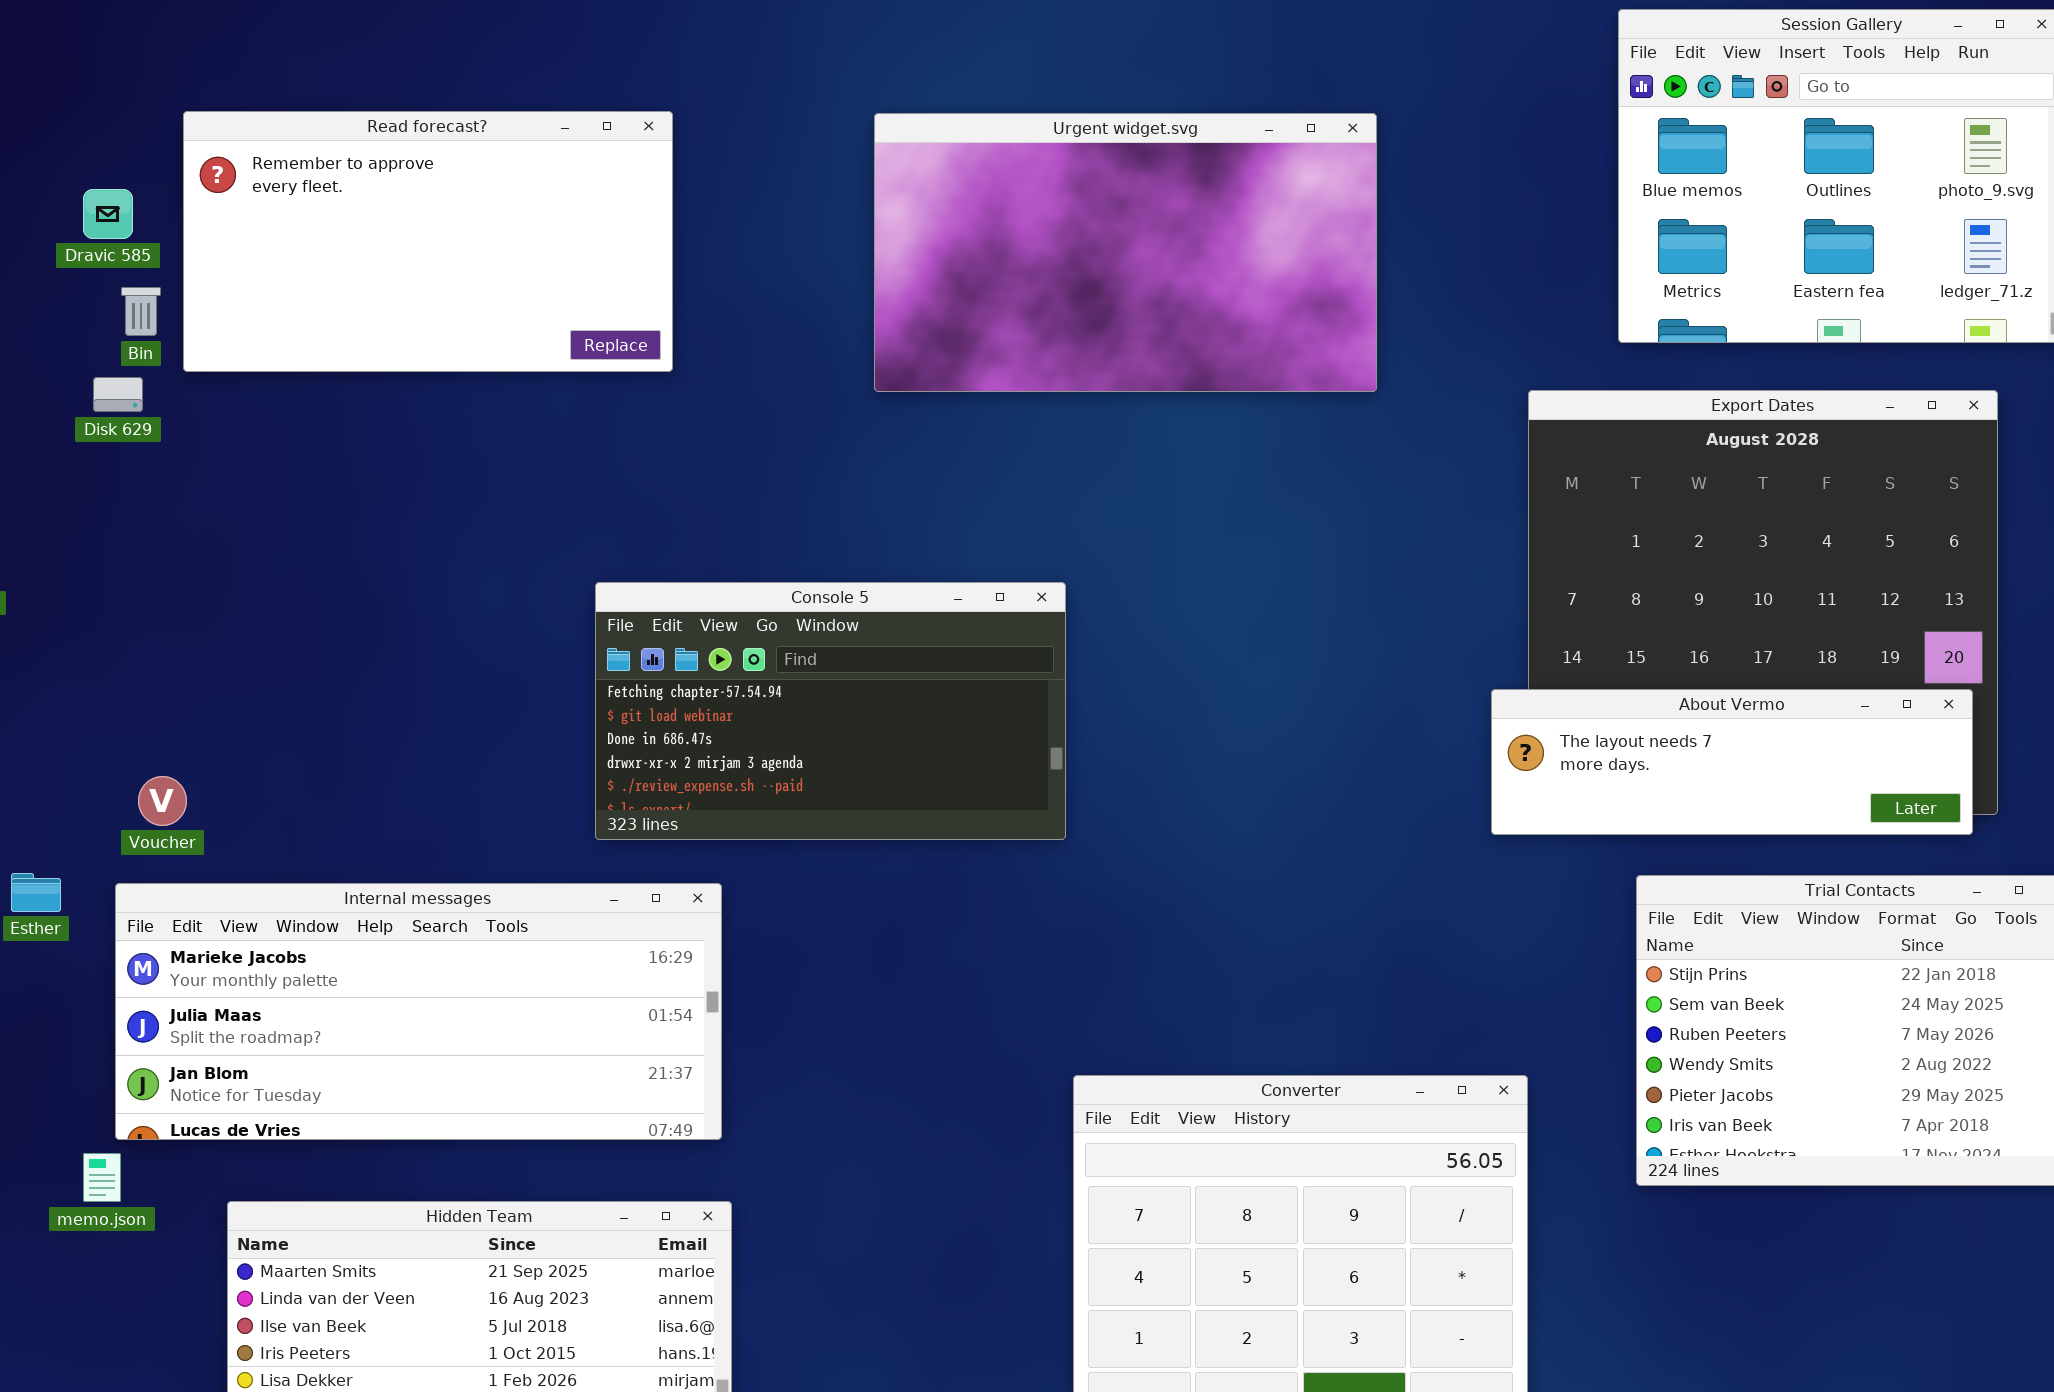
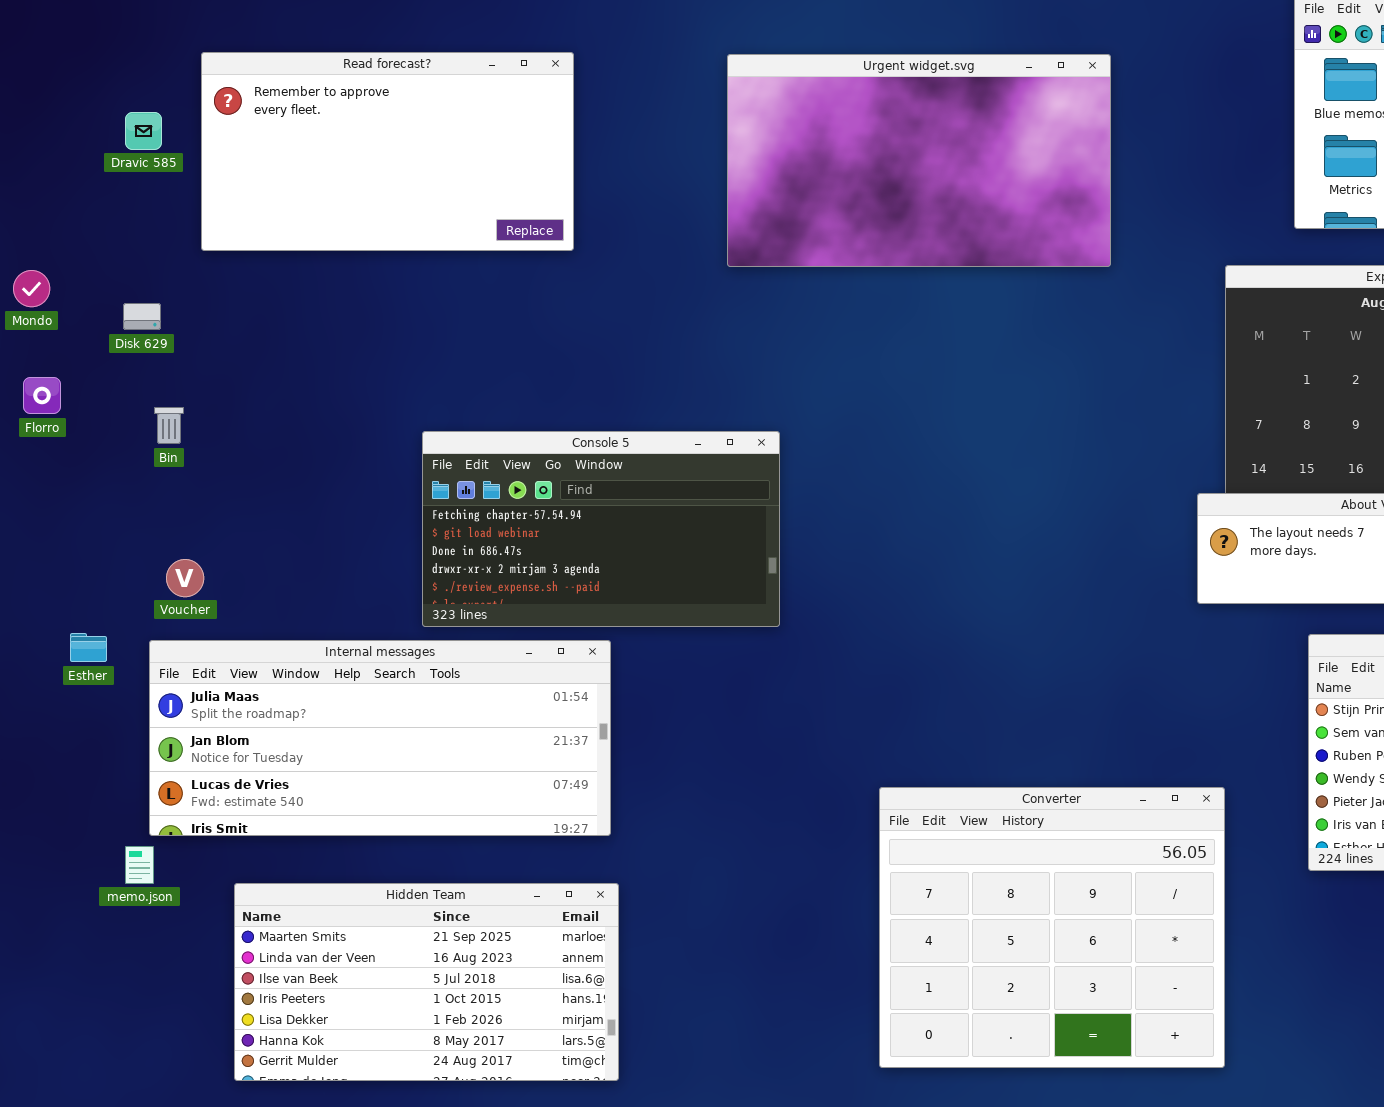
Bin: [121,287,161,336] -> [154,407,184,444], moved
Disk 629: [93,377,143,412] -> [123,303,161,330], moved
Console 5: [595,582,1066,840] -> [422,431,780,627], moved
Internal messages: [115,883,722,1140] -> [149,640,611,836], scrolled down 1 row

